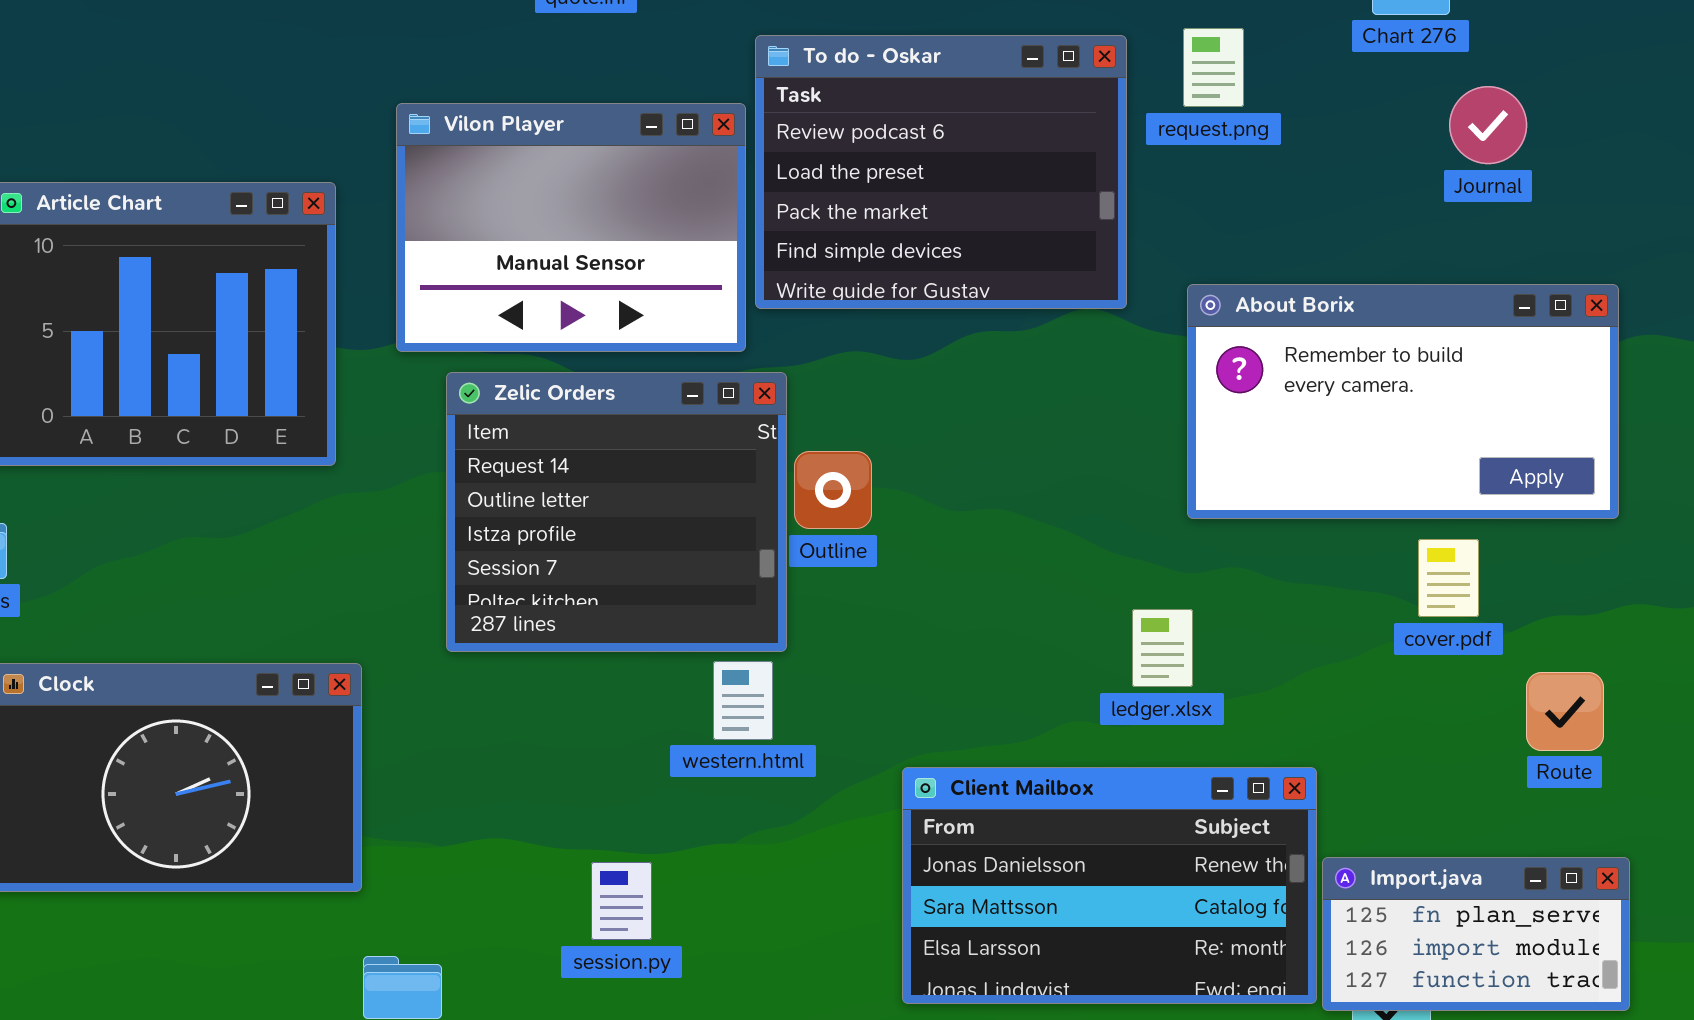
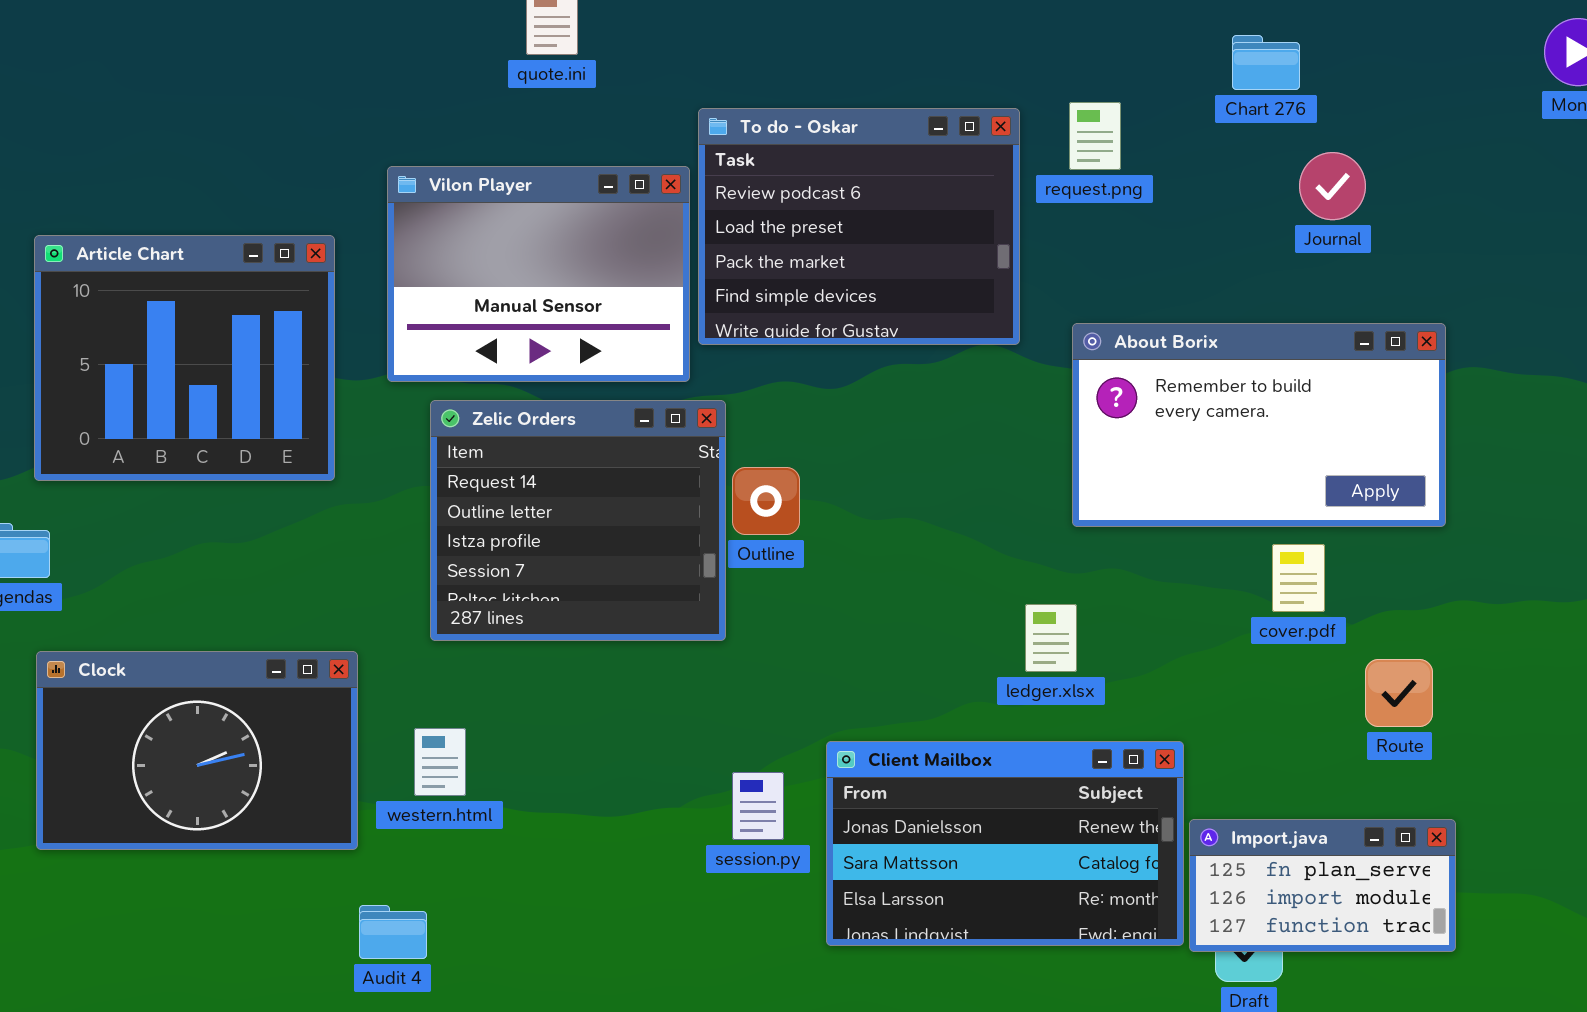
western.html: [713,661,773,740] -> [414,728,466,796], moved
session.py: [591,862,652,940] -> [732,772,784,840], moved

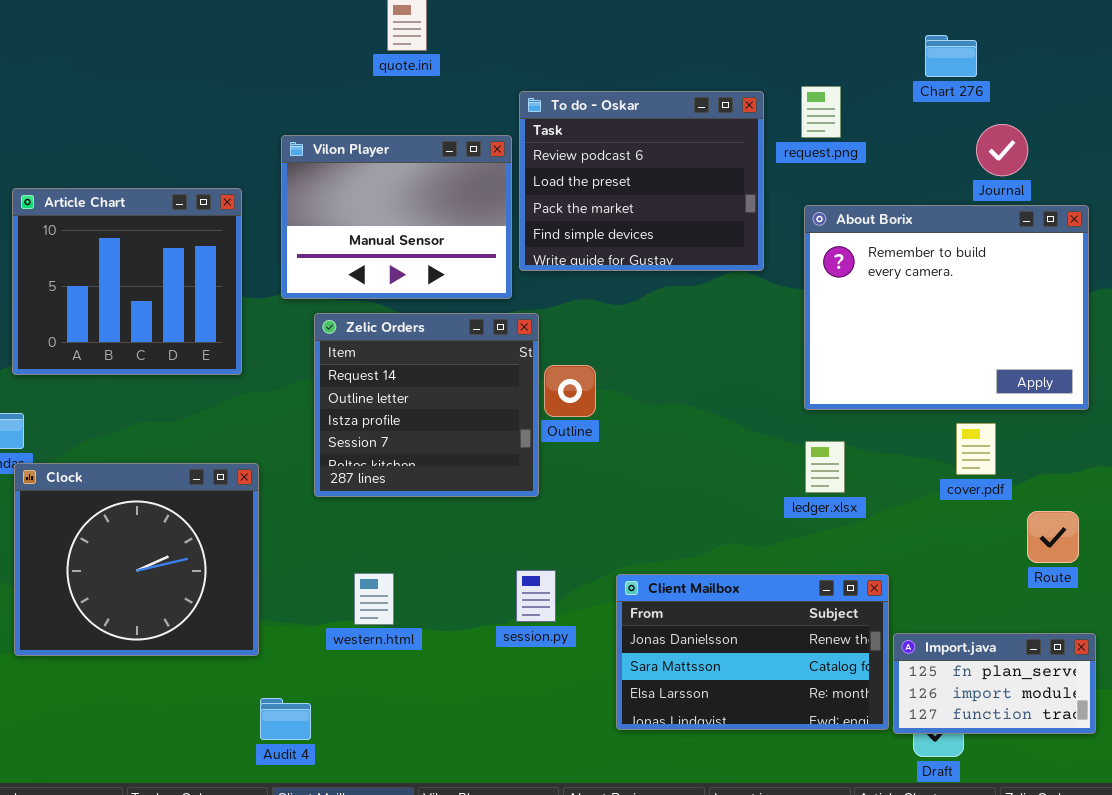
About Borix: [1072,323,1446,527] -> [804,205,1089,410], resized
ledger.xlsx: [1025,604,1077,672] -> [805,441,845,493], moved
Clock: [36,651,358,850] -> [14,463,259,656], resized
western.html: [414,728,466,796] -> [354,573,394,625], moved
session.py: [732,772,784,840] -> [516,570,556,622], moved

